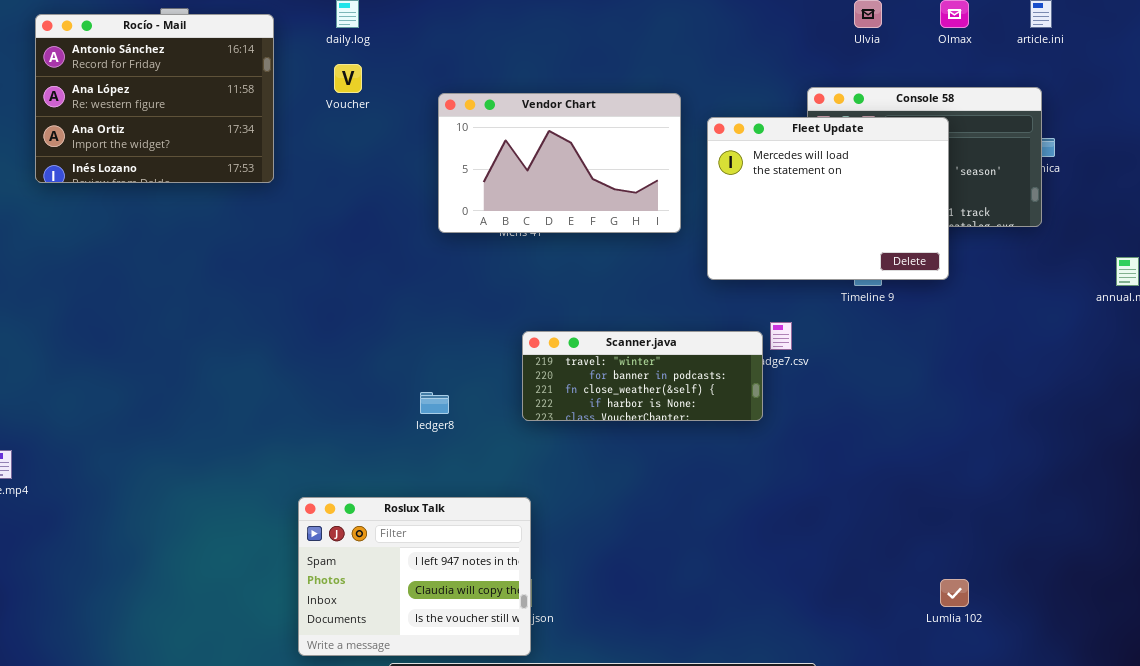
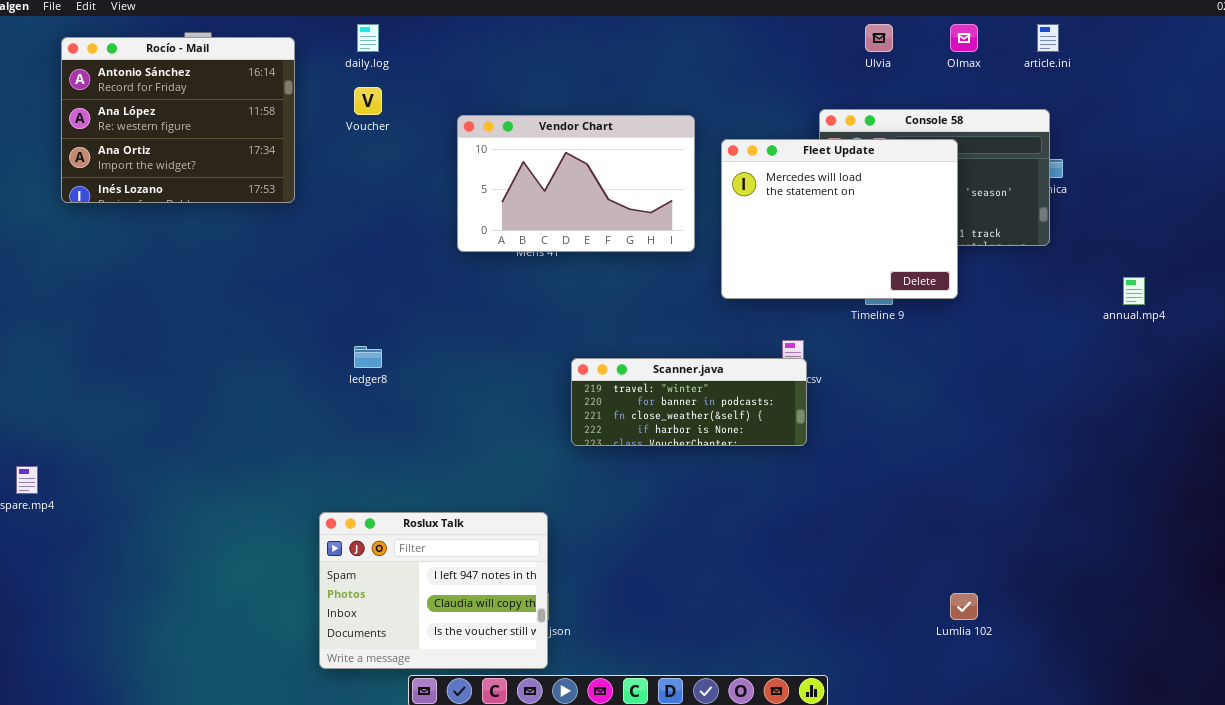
Scanner.java: [522,331,763,421] -> [571,358,807,446], moved
ledger8: [420,392,449,414] -> [354,346,382,368], moved

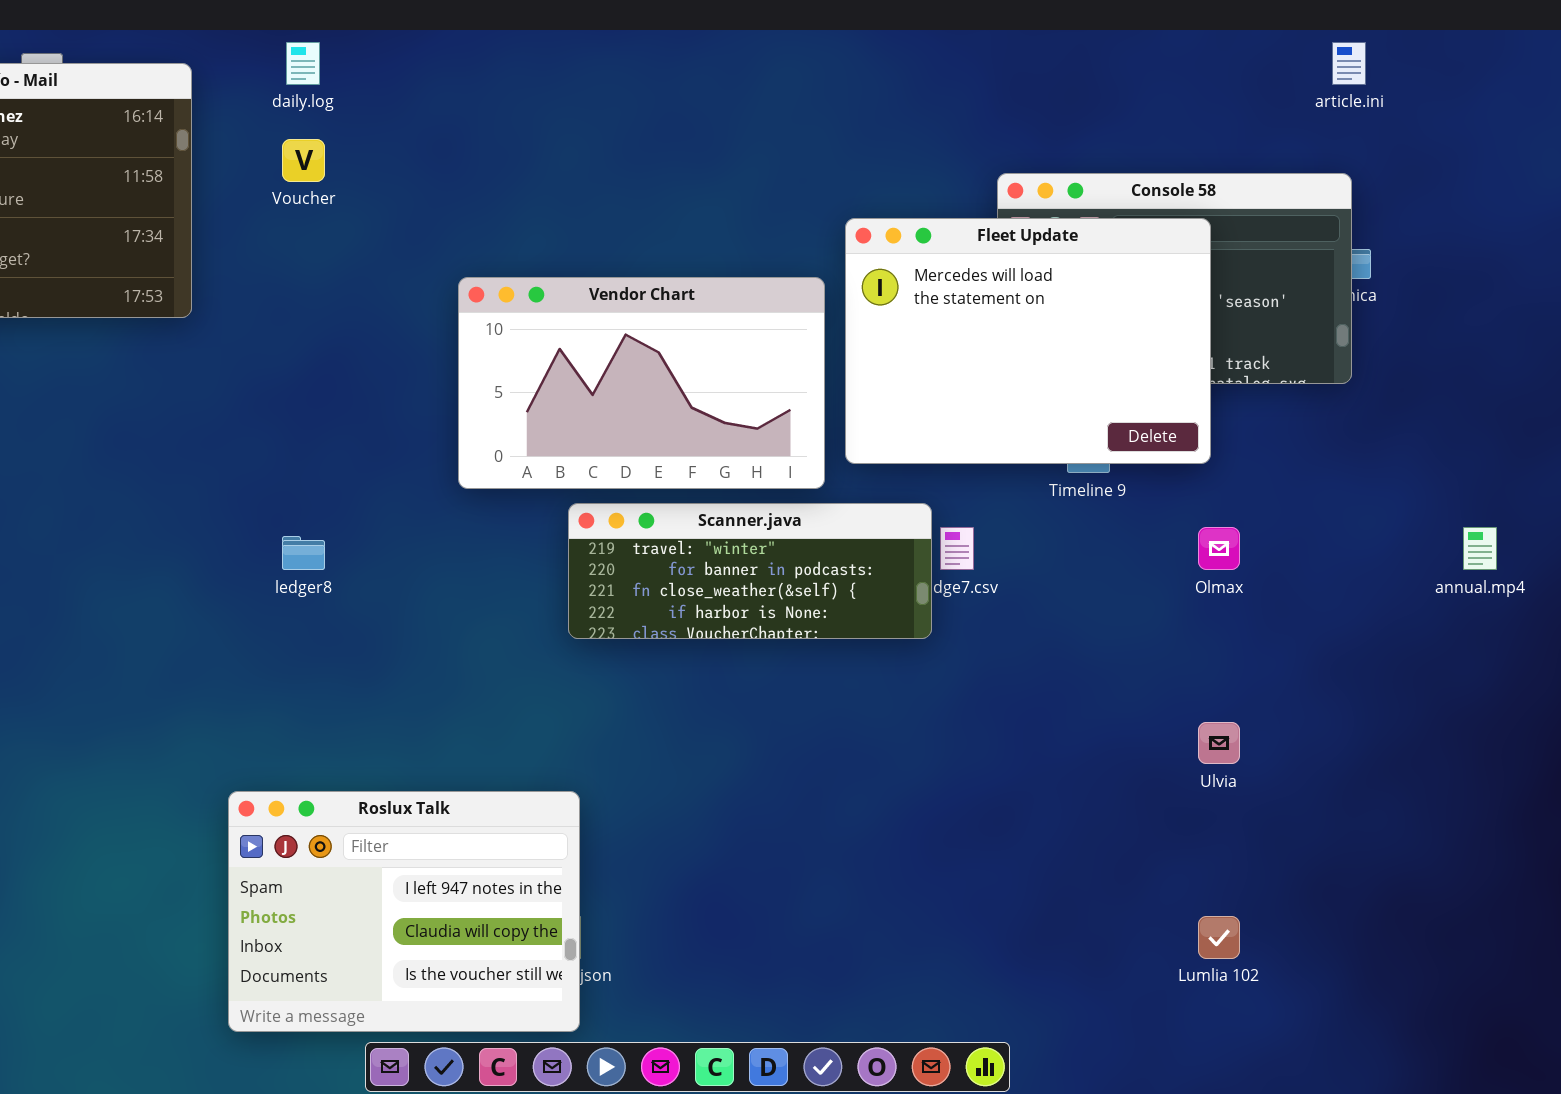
Ulvia: [865,24,893,52] -> [1198,722,1240,764], moved
Olmax: [950,24,978,52] -> [1198,527,1240,570], moved
Vendor Chart: [457,115,695,252] -> [458,277,825,489], moved
annual.mp4: [1123,277,1145,305] -> [1463,527,1497,570], moved
Scanner.java: [571,358,807,446] -> [568,503,932,639], moved

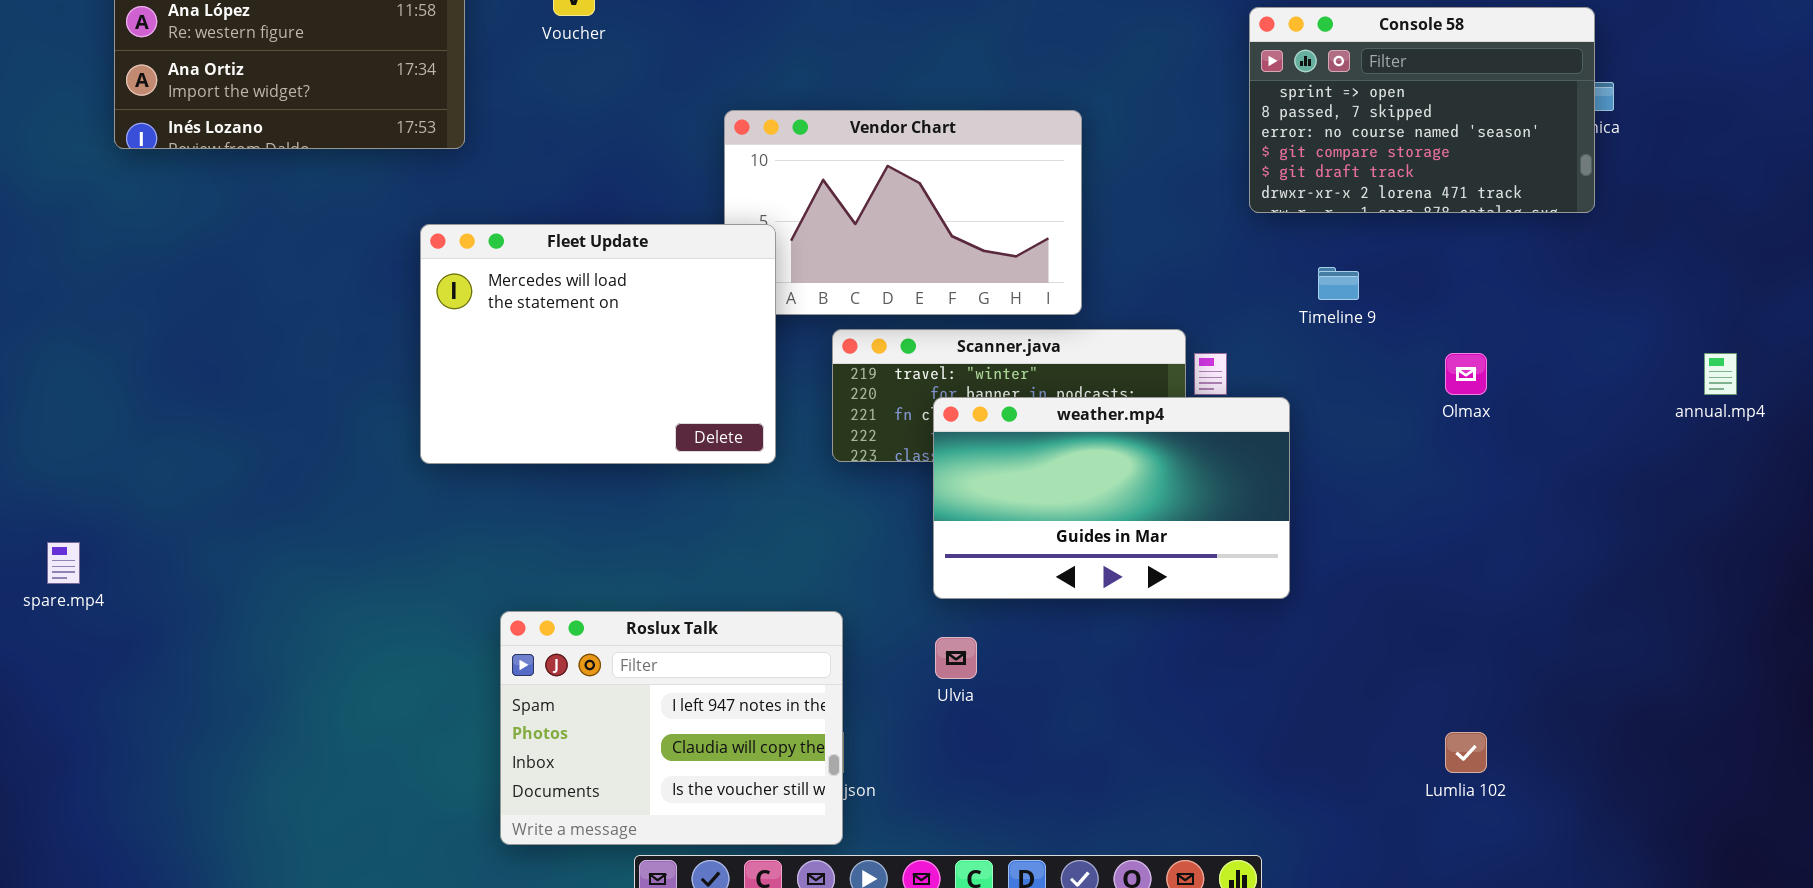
Fleet Update: [845,218,1211,464] -> [420,224,776,464], moved
weather.mp4: none -> [933,397,1290,599], opened
Ulvia: [1198,722,1240,764] -> [935,637,977,679], moved

